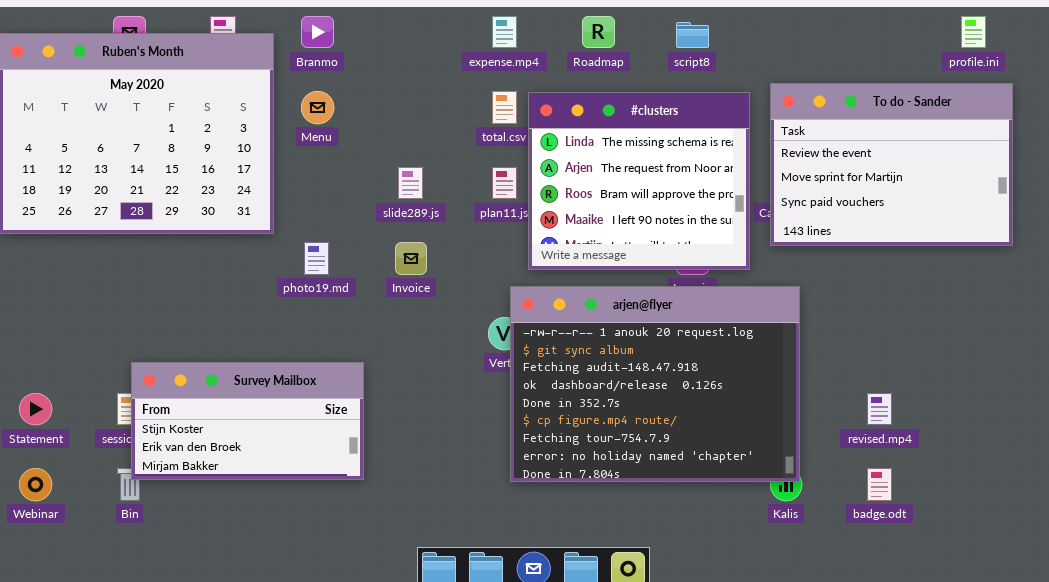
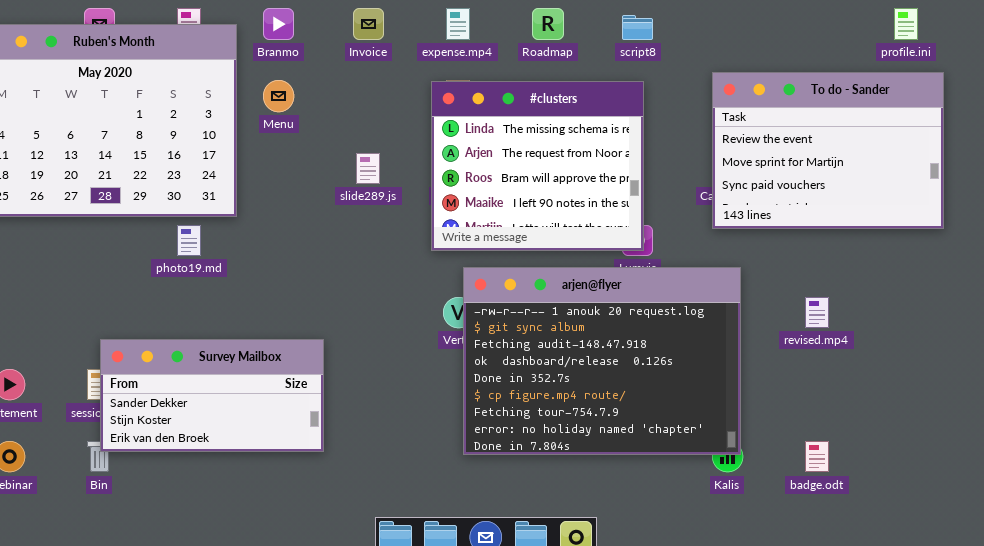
#clusters: [528,92,750,270] -> [431,81,644,251], moved
photo19.md: [304,242,329,275] -> [177,225,201,256], moved
Invoice: [395,242,427,275] -> [353,8,384,40], moved
Survey Mailbox: [131,362,364,480] -> [100,339,324,452], scrolled up 1 row
revised.mp4: [867,393,892,425] -> [805,297,829,328], moved

